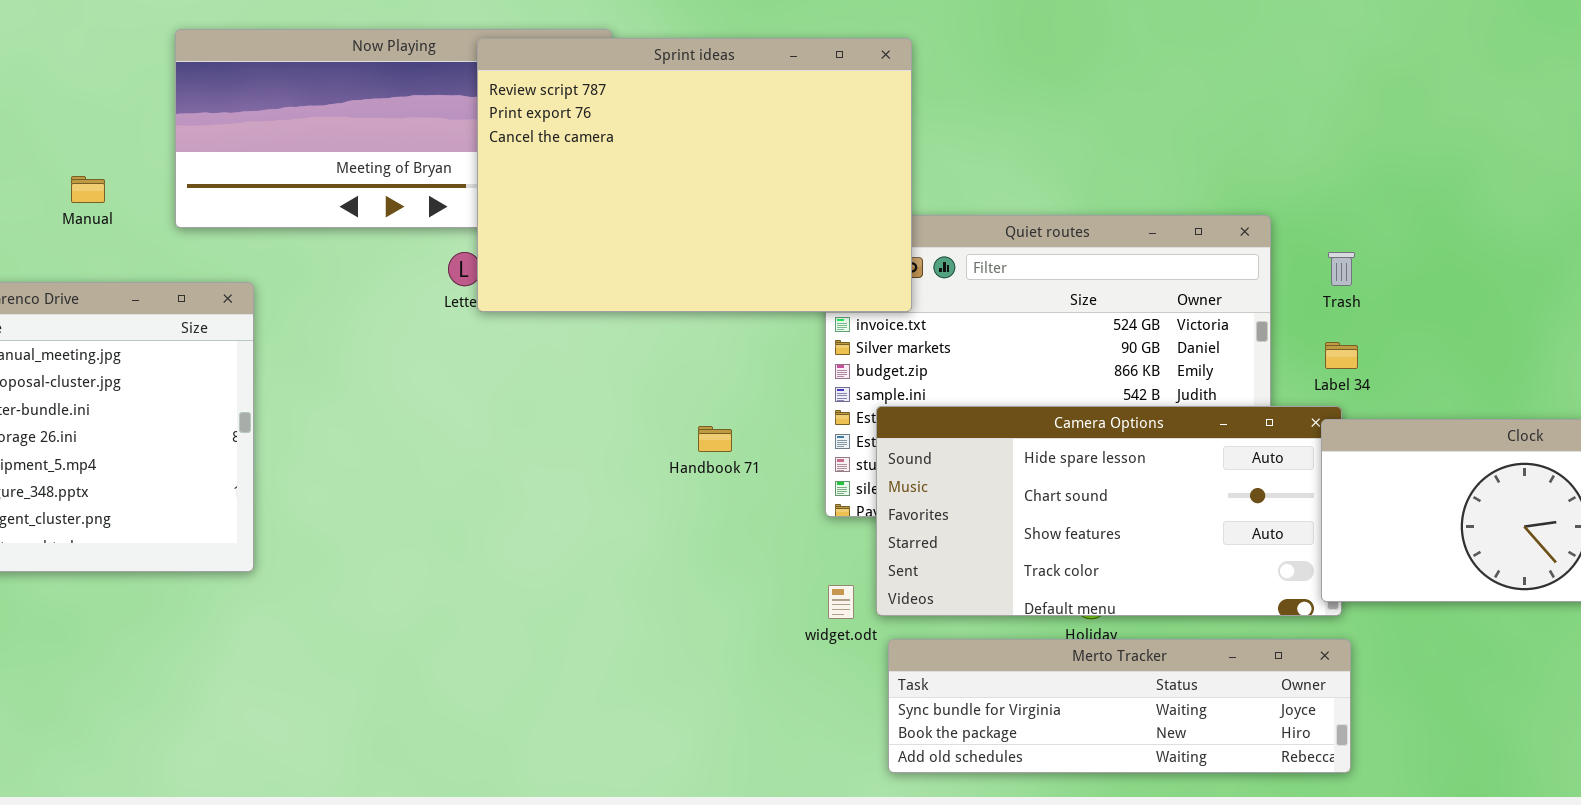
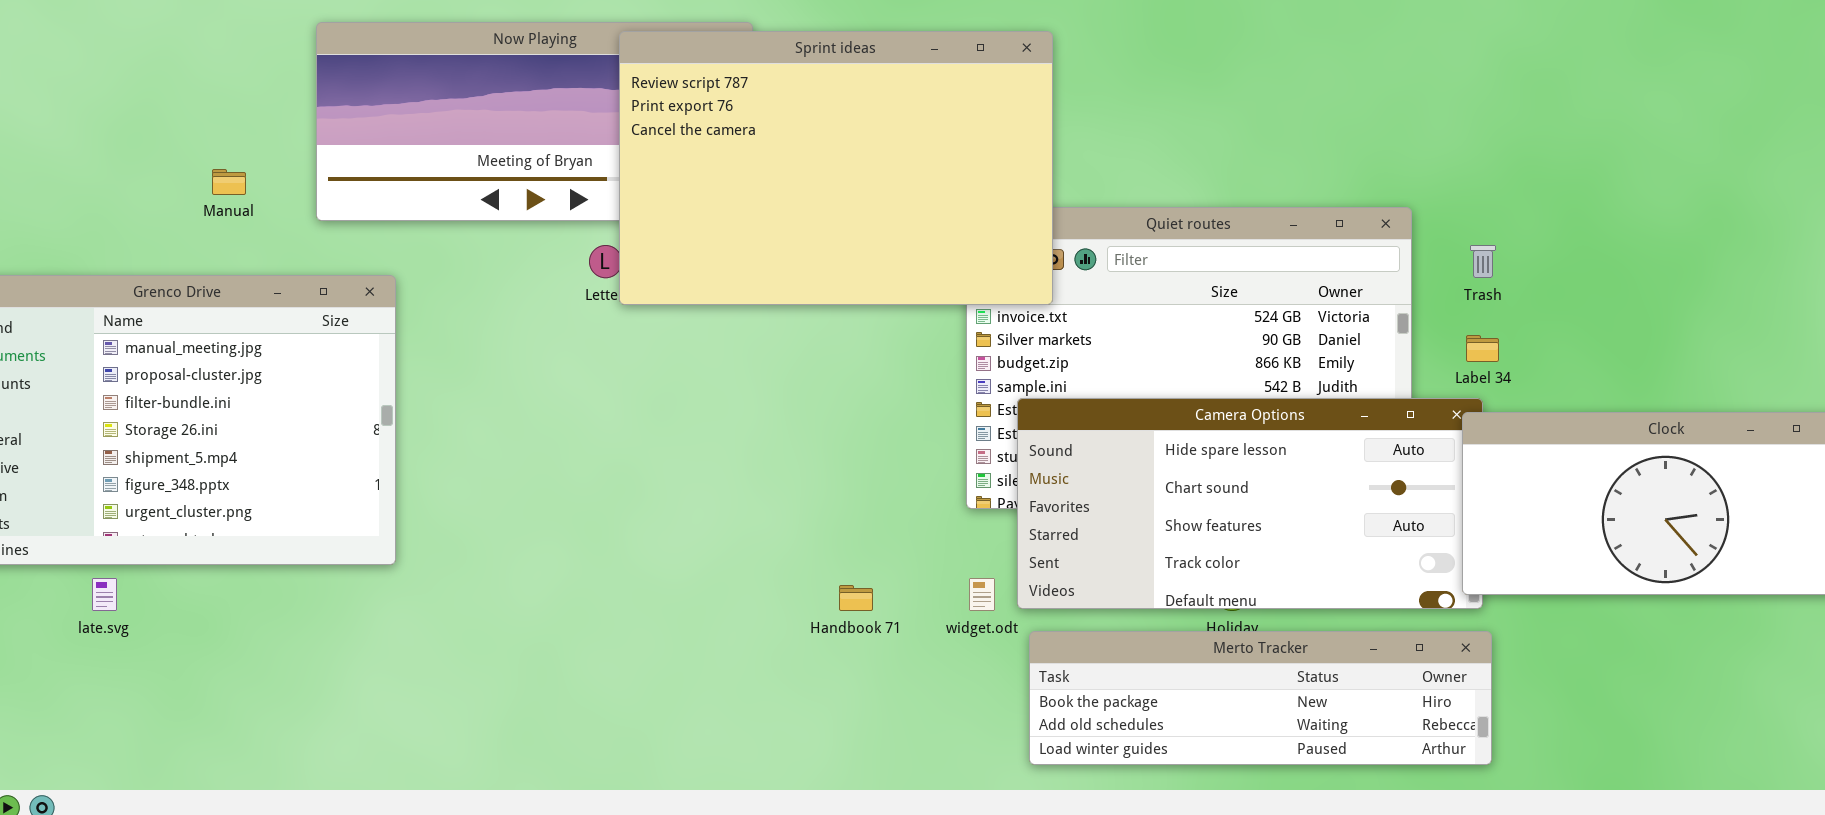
Handbook 71: [698,426,732,452] -> [839,585,873,611], moved
Merto Tracker: [888,639,1351,773] -> [1029,631,1492,765], scrolled down 1 row

